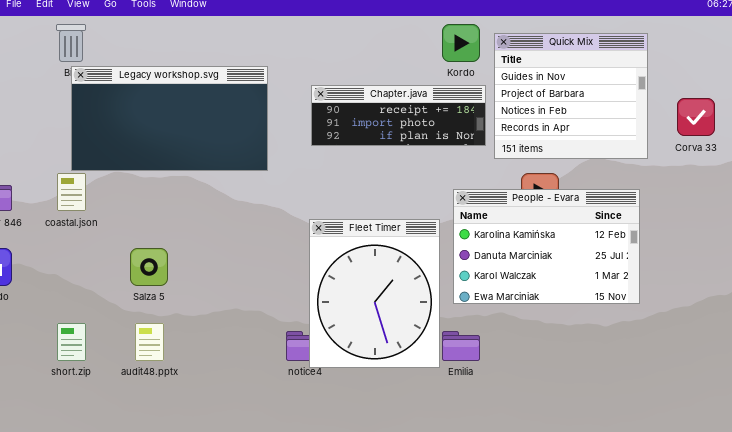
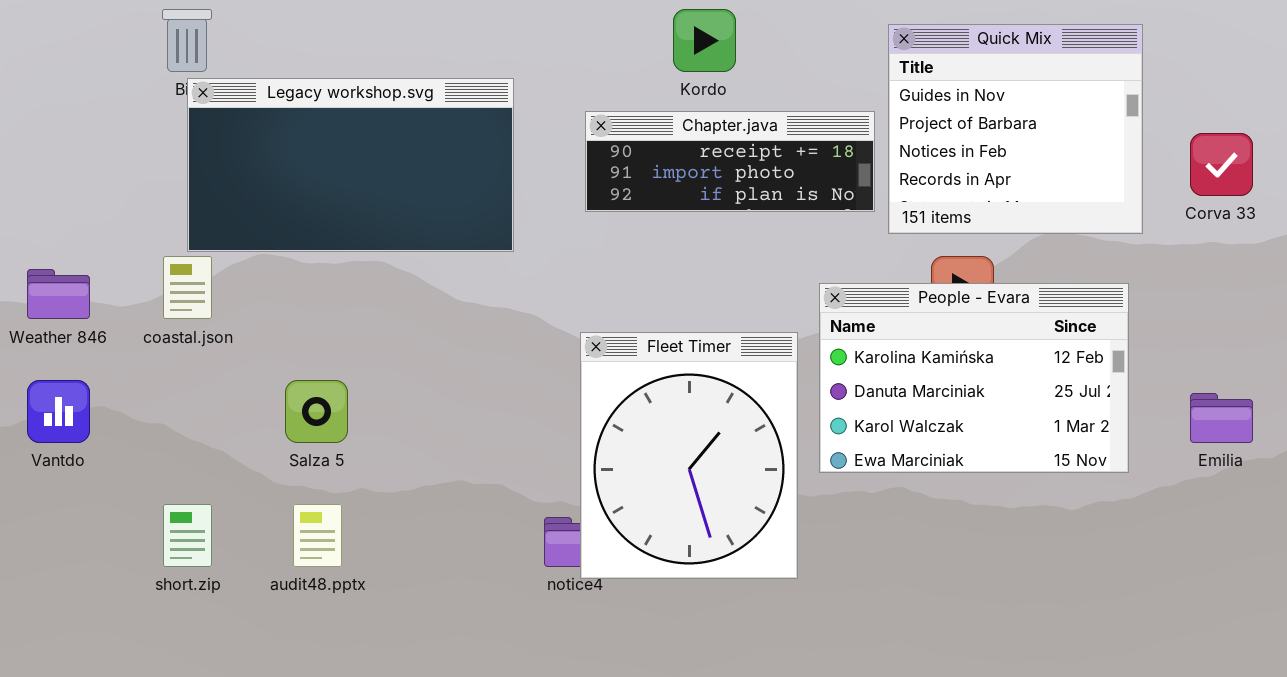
Kordo: [442,24,480,62] -> [673,9,736,72], moved
Emilia: [442,331,480,361] -> [1190,393,1253,443], moved

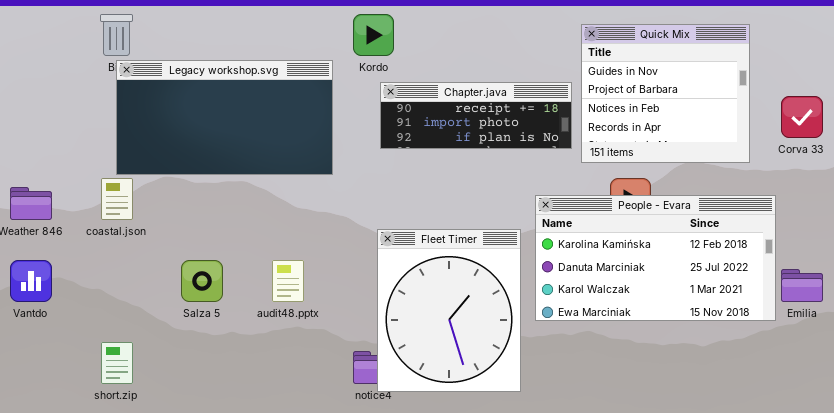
Kordo: [673,9,736,72] -> [353,14,394,56], moved
People - Evara: [819,283,1129,473] -> [535,195,776,321], resized
audit48.pptx: [293,504,342,567] -> [272,260,304,302], moved

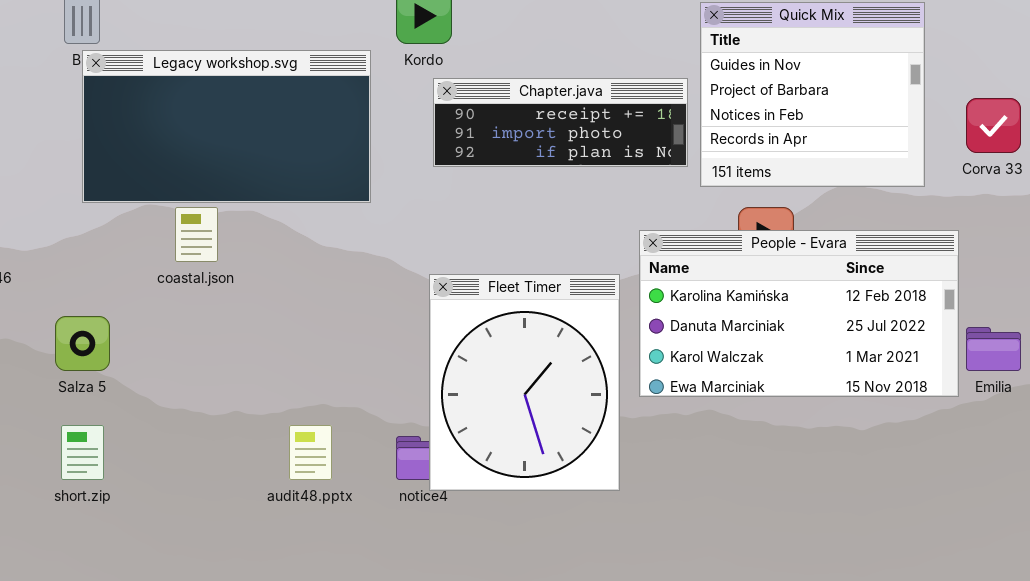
coastal.json: [101,178,133,220] -> [175,207,218,262], moved
Salza 5: [181,260,223,302] -> [55,316,110,371], moved
audit48.pptx: [272,260,304,302] -> [289,425,332,480], moved

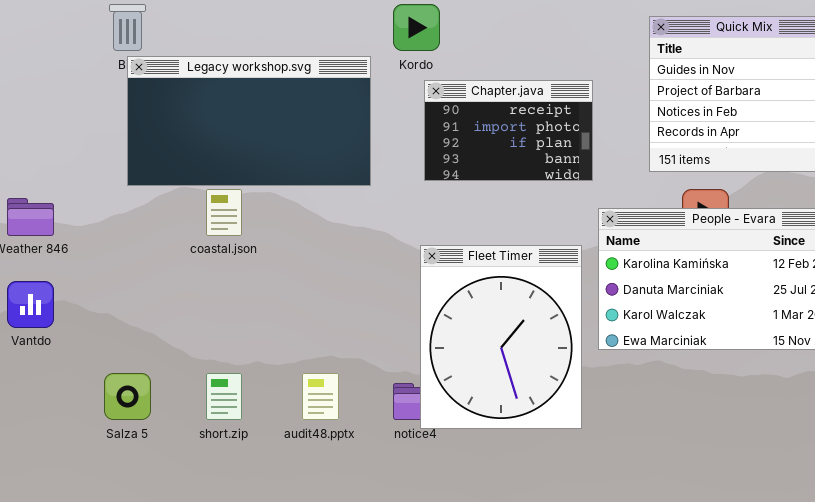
Chapter.java: [433,78,688,167] -> [424,80,593,181], resized
Salza 5: [55,316,110,371] -> [104,373,151,420], moved
short.zip: [61,425,104,480] -> [206,373,242,420], moved

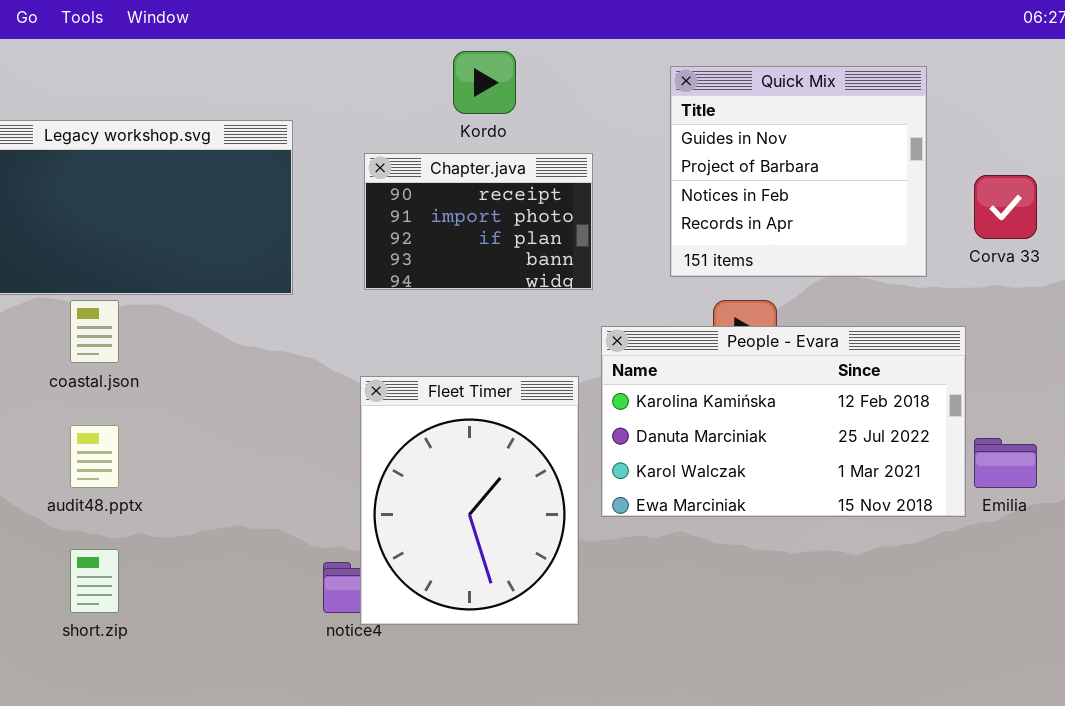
Kordo: [393,4,440,51] -> [453,51,516,114], moved
audit48.pptx: [302,373,339,420] -> [70,425,119,488], moved

